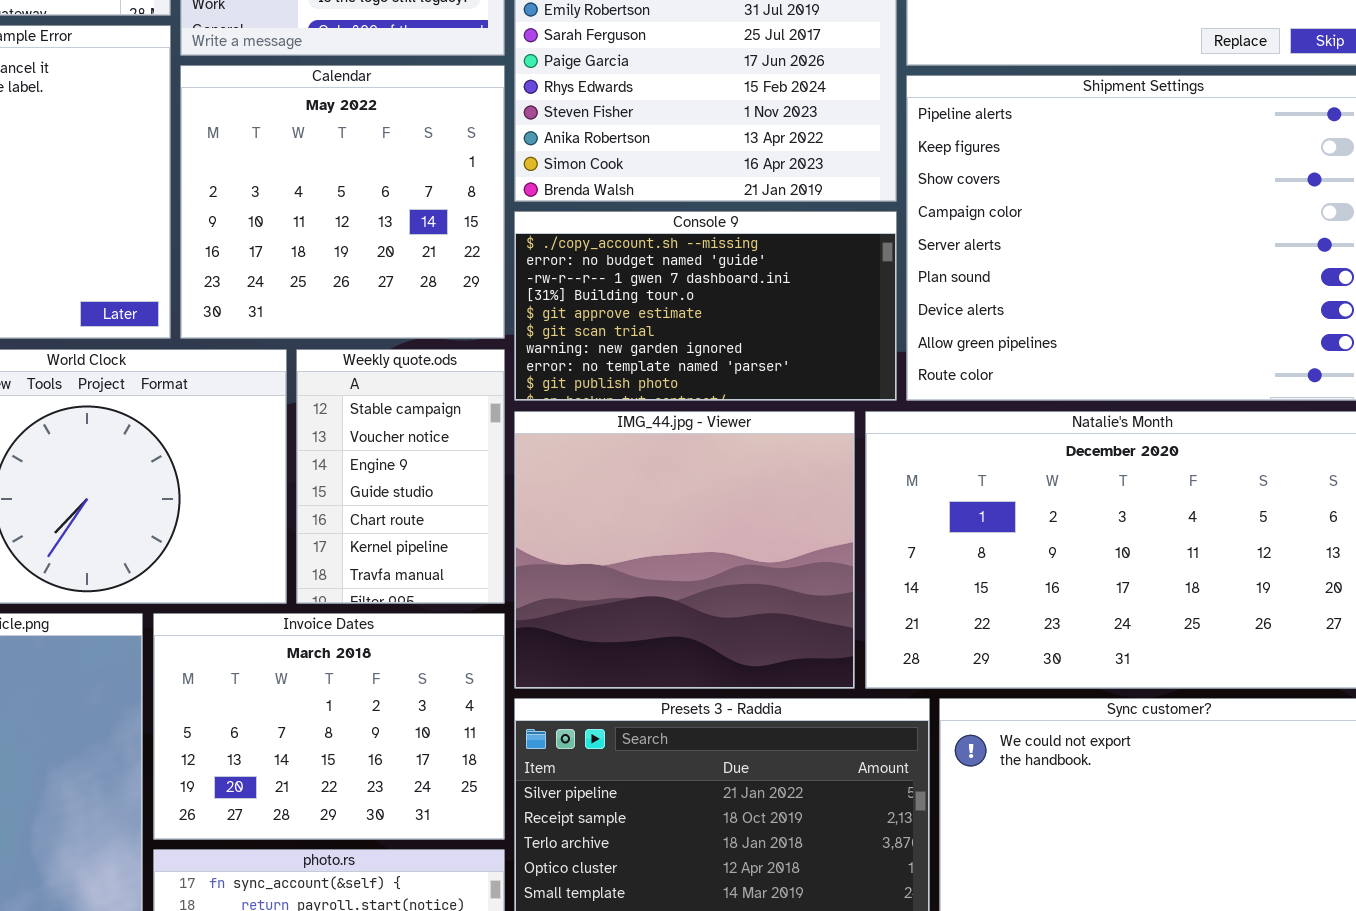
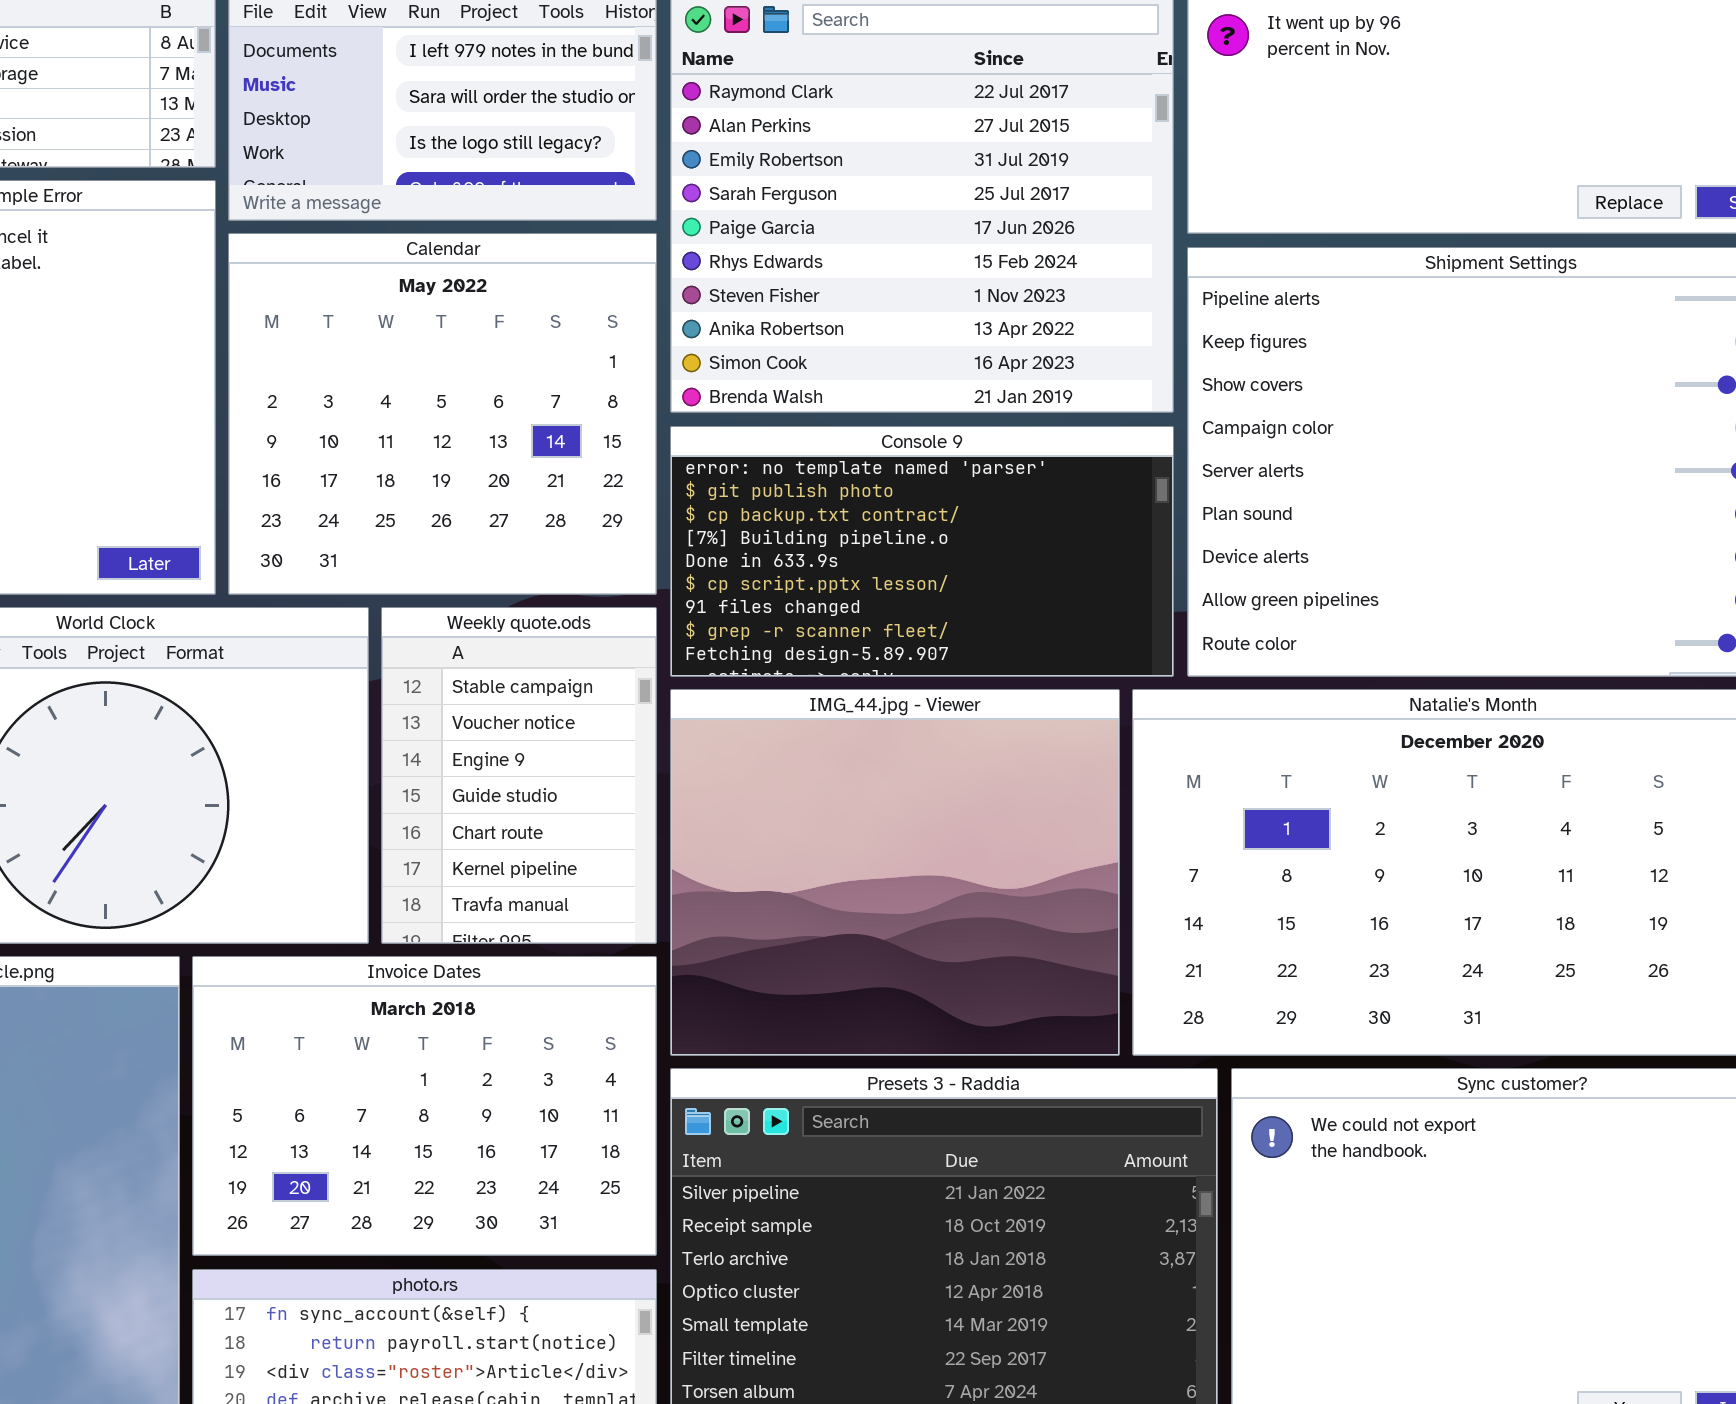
Console 9: [514,211,897,401] -> [670,426,1174,677], scrolled down 7 rows

